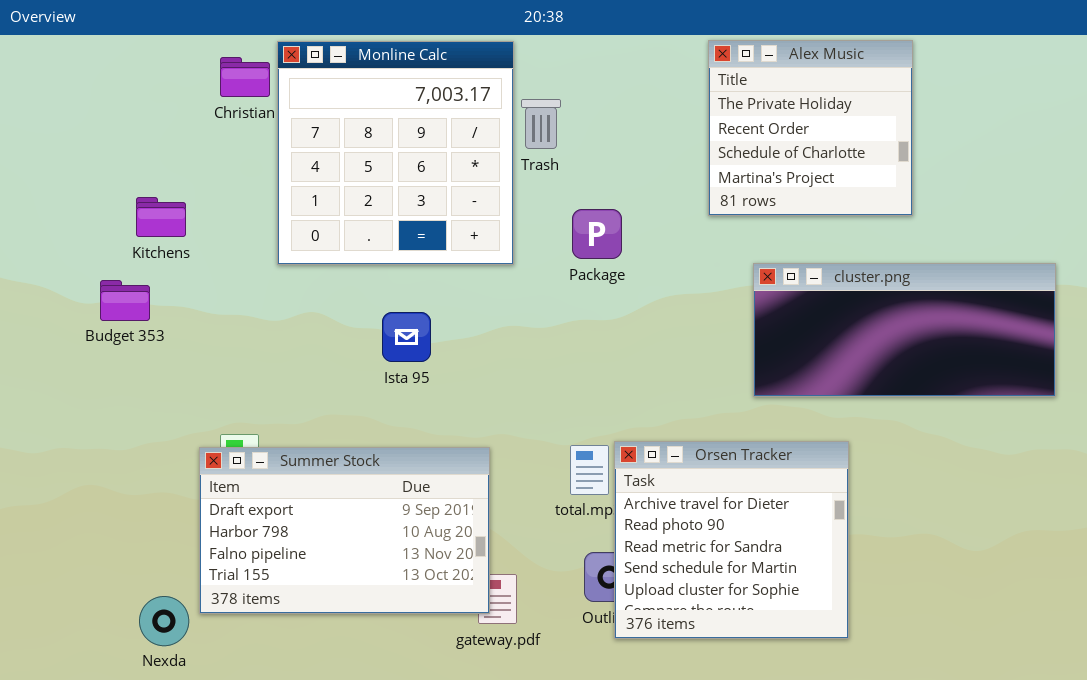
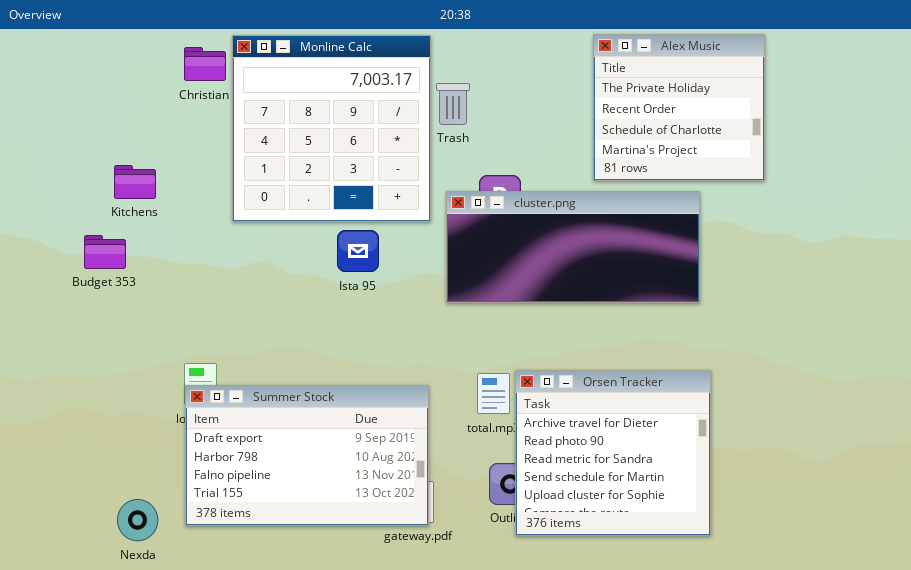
cluster.png: [753,263,1056,397] -> [446,191,700,303], moved
Ista 95: [382,312,431,362] -> [337,230,379,272], moved
Summer Stock: [199,447,490,614] -> [185,385,429,526], moved

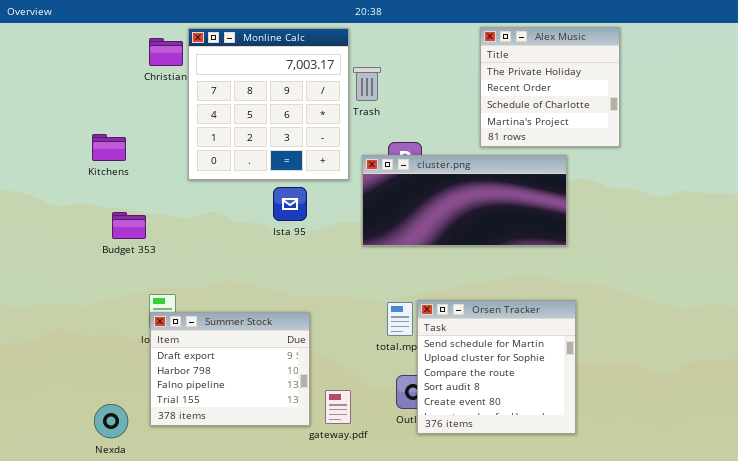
Budget 353: [84,235,126,269] -> [112,212,146,239], moved
Orsen Tracker: [515,370,711,536] -> [417,300,576,434], scrolled down 3 rows
Summer Stock: [185,385,429,526] -> [150,312,310,426], resized

